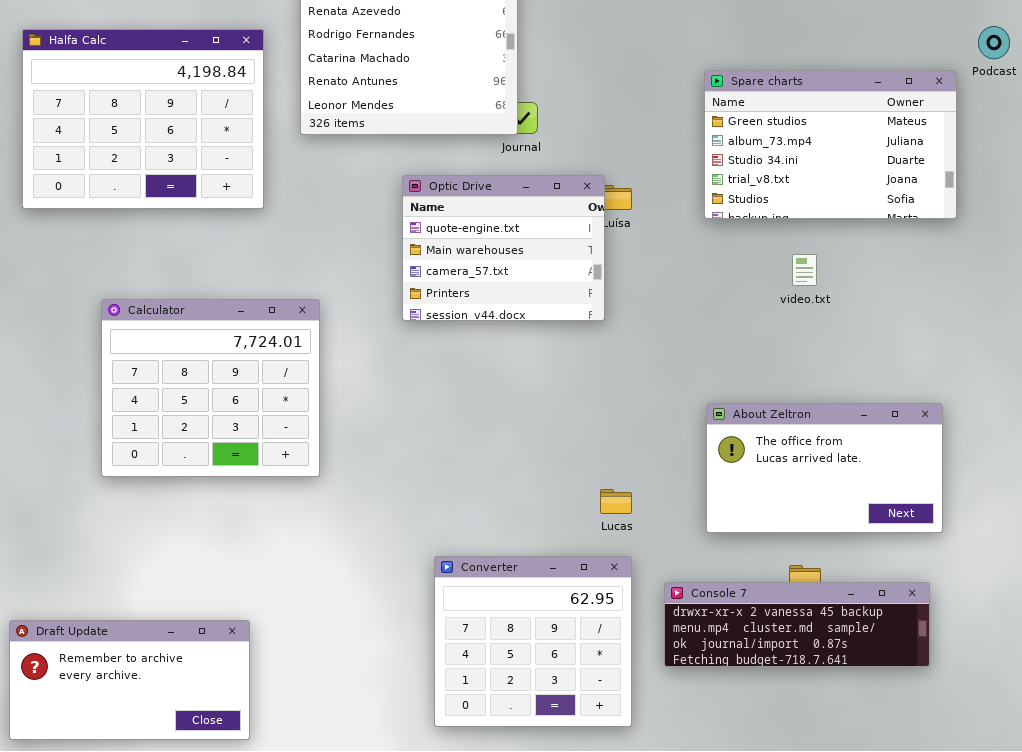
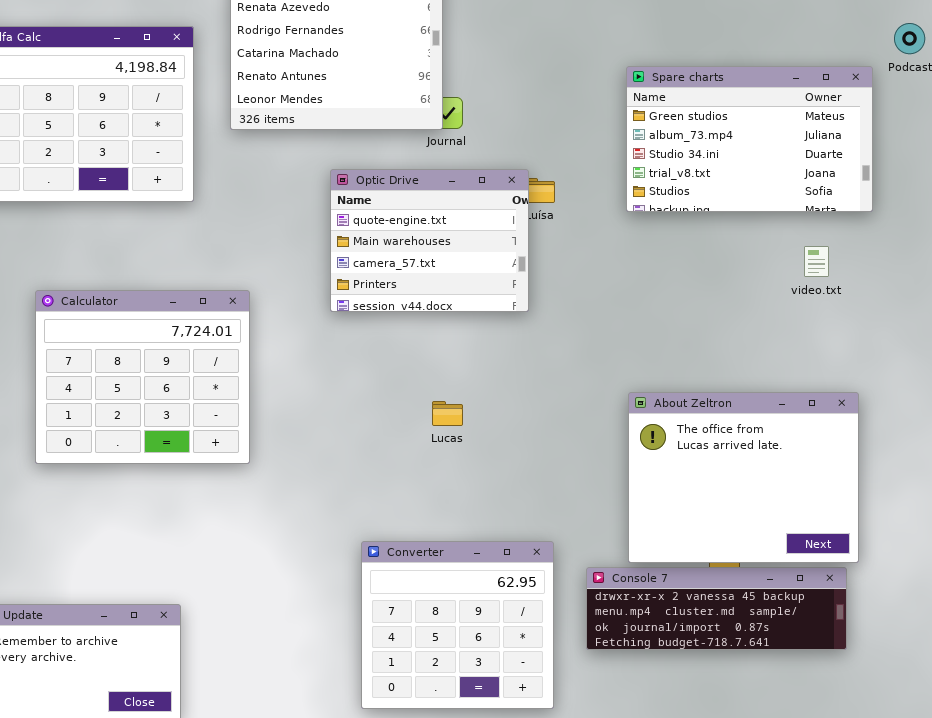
video.txt: [792,254,817,286] -> [804,246,829,277], moved
About Zeltron: [706,403,943,533] -> [628,392,859,563], resized
Lucas: [600,489,632,514] -> [432,401,463,426], moved

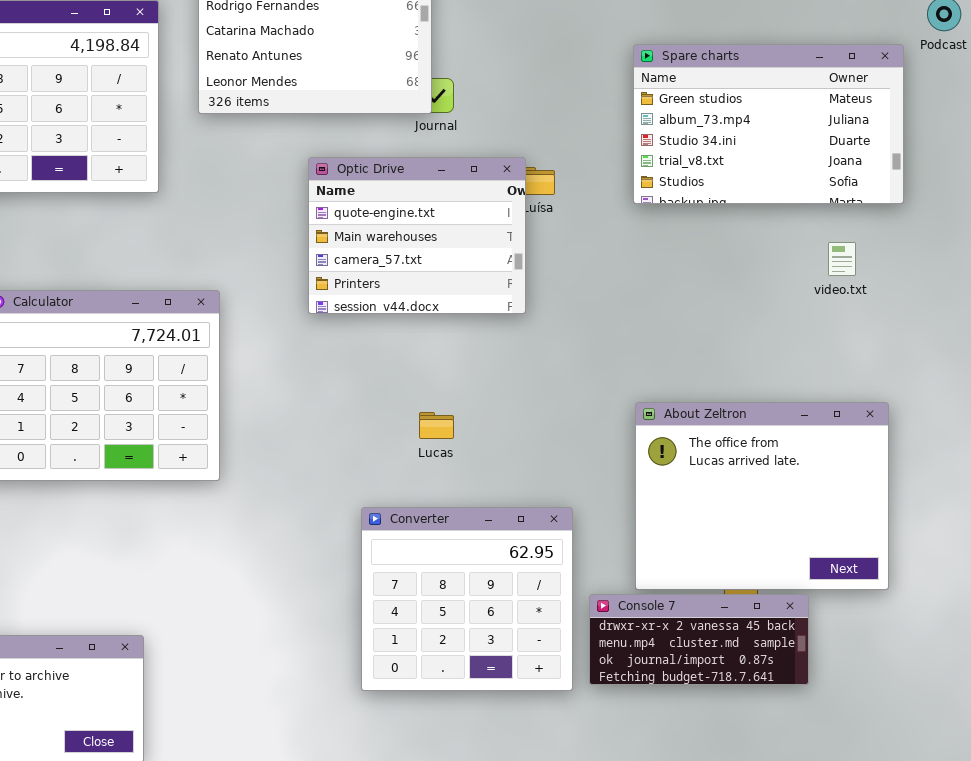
Converter: [361,541,554,709] -> [361,507,573,691], moved
Console 7: [586,567,847,650] -> [589,594,809,685], resized

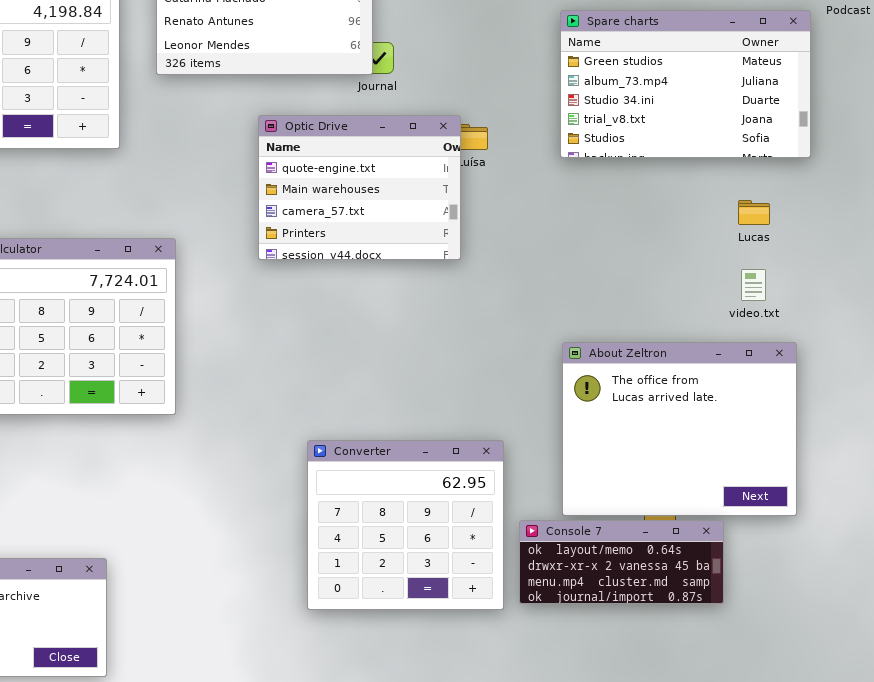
video.txt: [828,242,856,276] -> [741,269,766,301], moved
Lucas: [419,412,454,439] -> [738,200,770,225], moved
Console 7: [589,594,809,685] -> [519,520,724,604], scrolled up 1 row

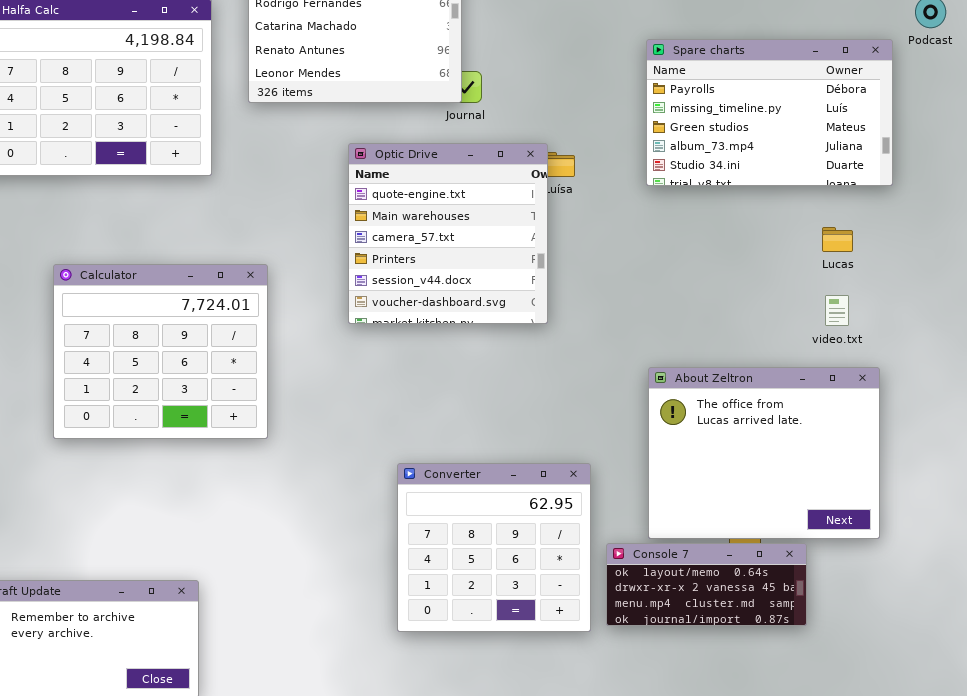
Spare charts: [560,10,811,158] -> [646,39,893,186], scrolled up 2 rows
Optic Drive: [258,115,461,260] -> [348,143,548,324], resized

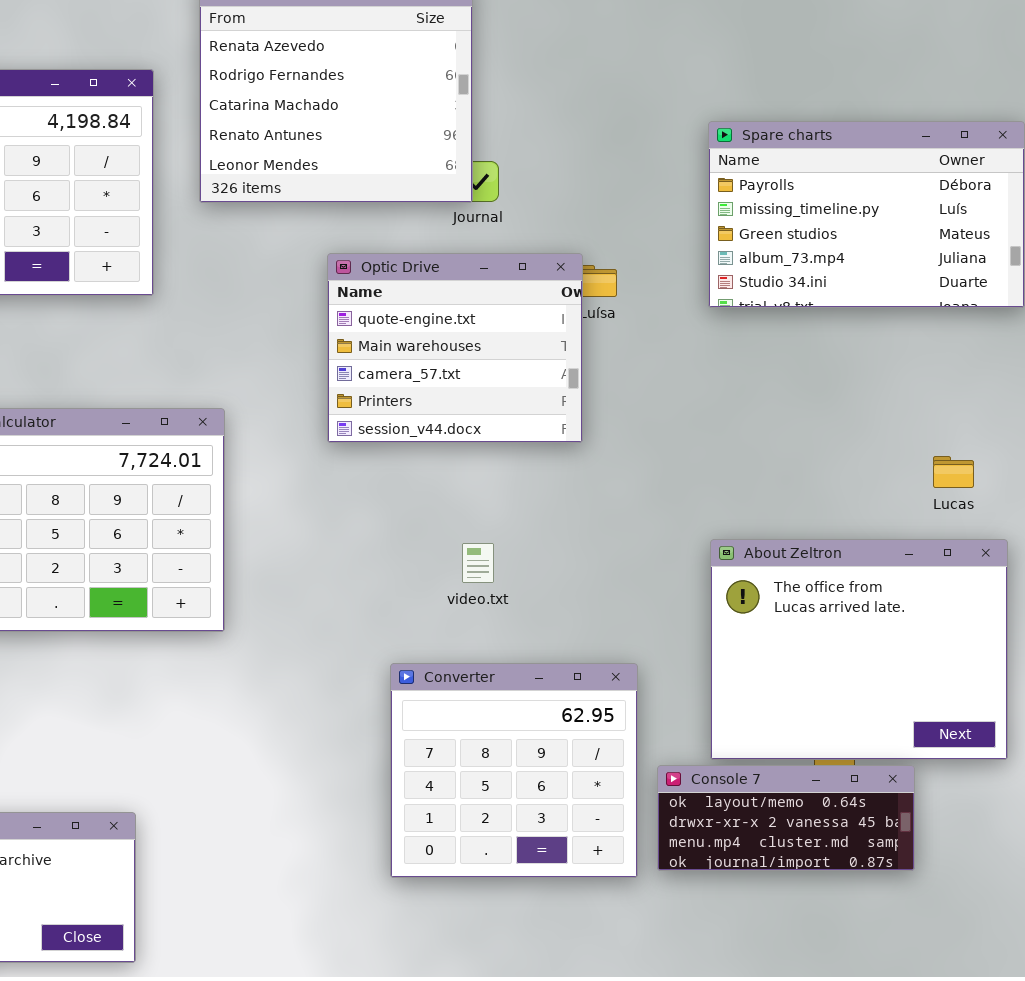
Optic Drive: [348,143,548,324] -> [327,253,583,443], resized
Lucas: [822,227,853,252] -> [933,456,974,488], moved
video.txt: [825,295,849,326] -> [462,543,494,583], moved

